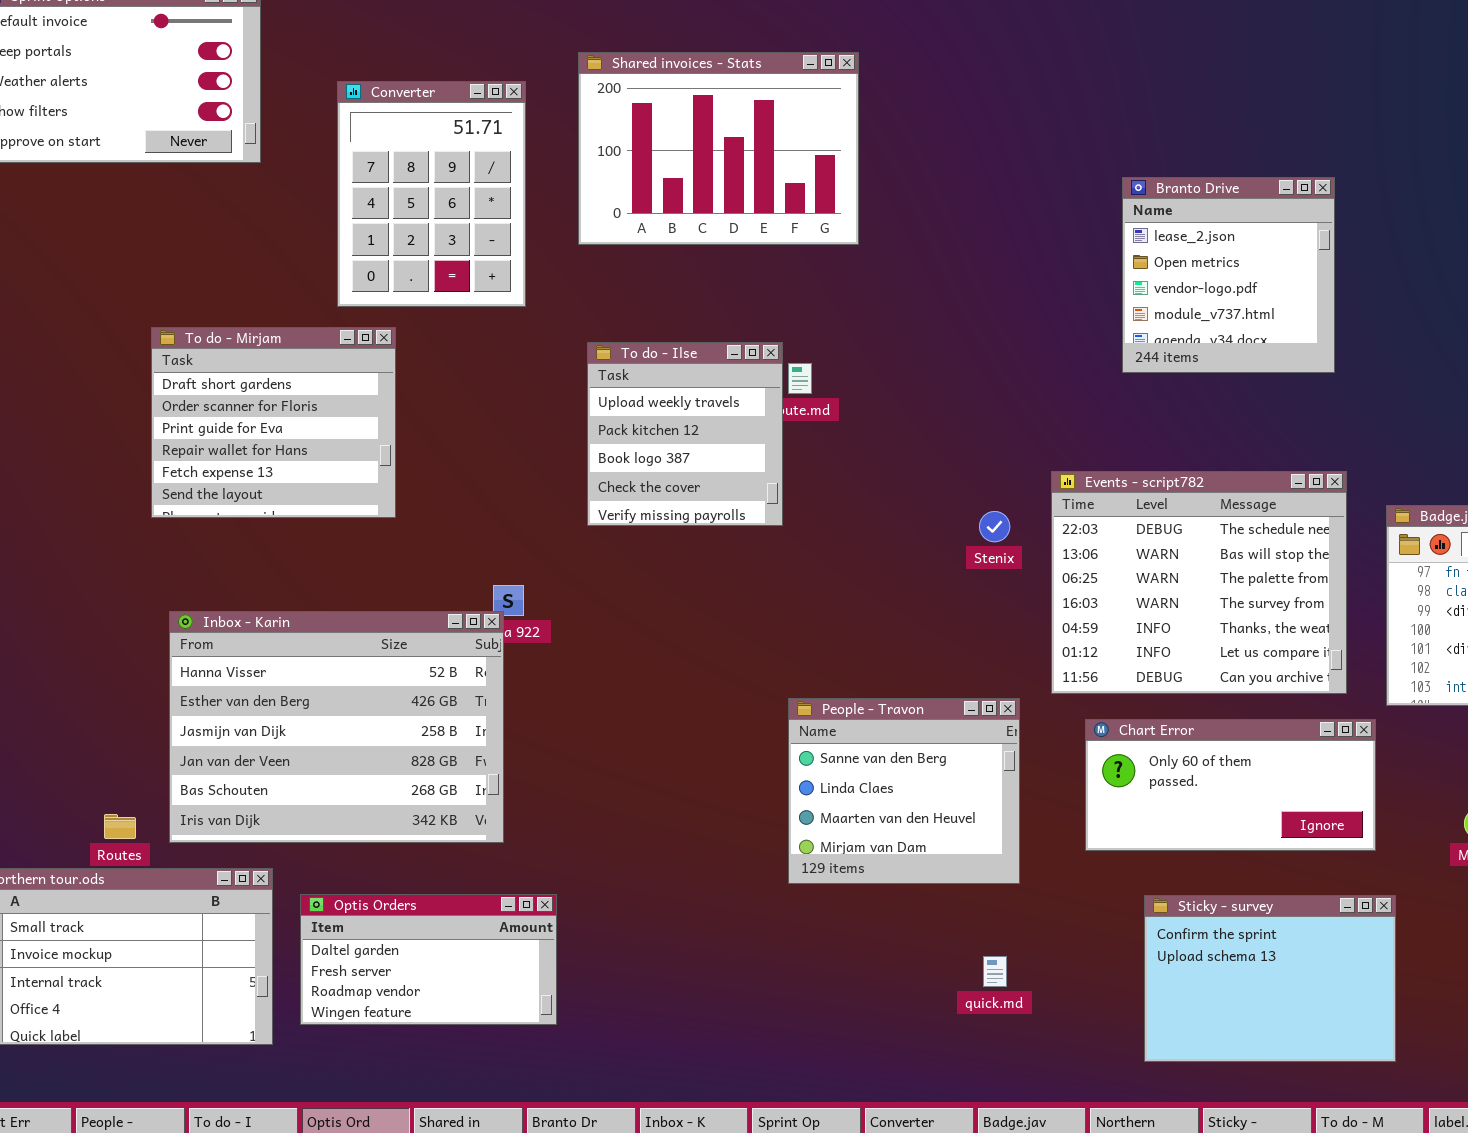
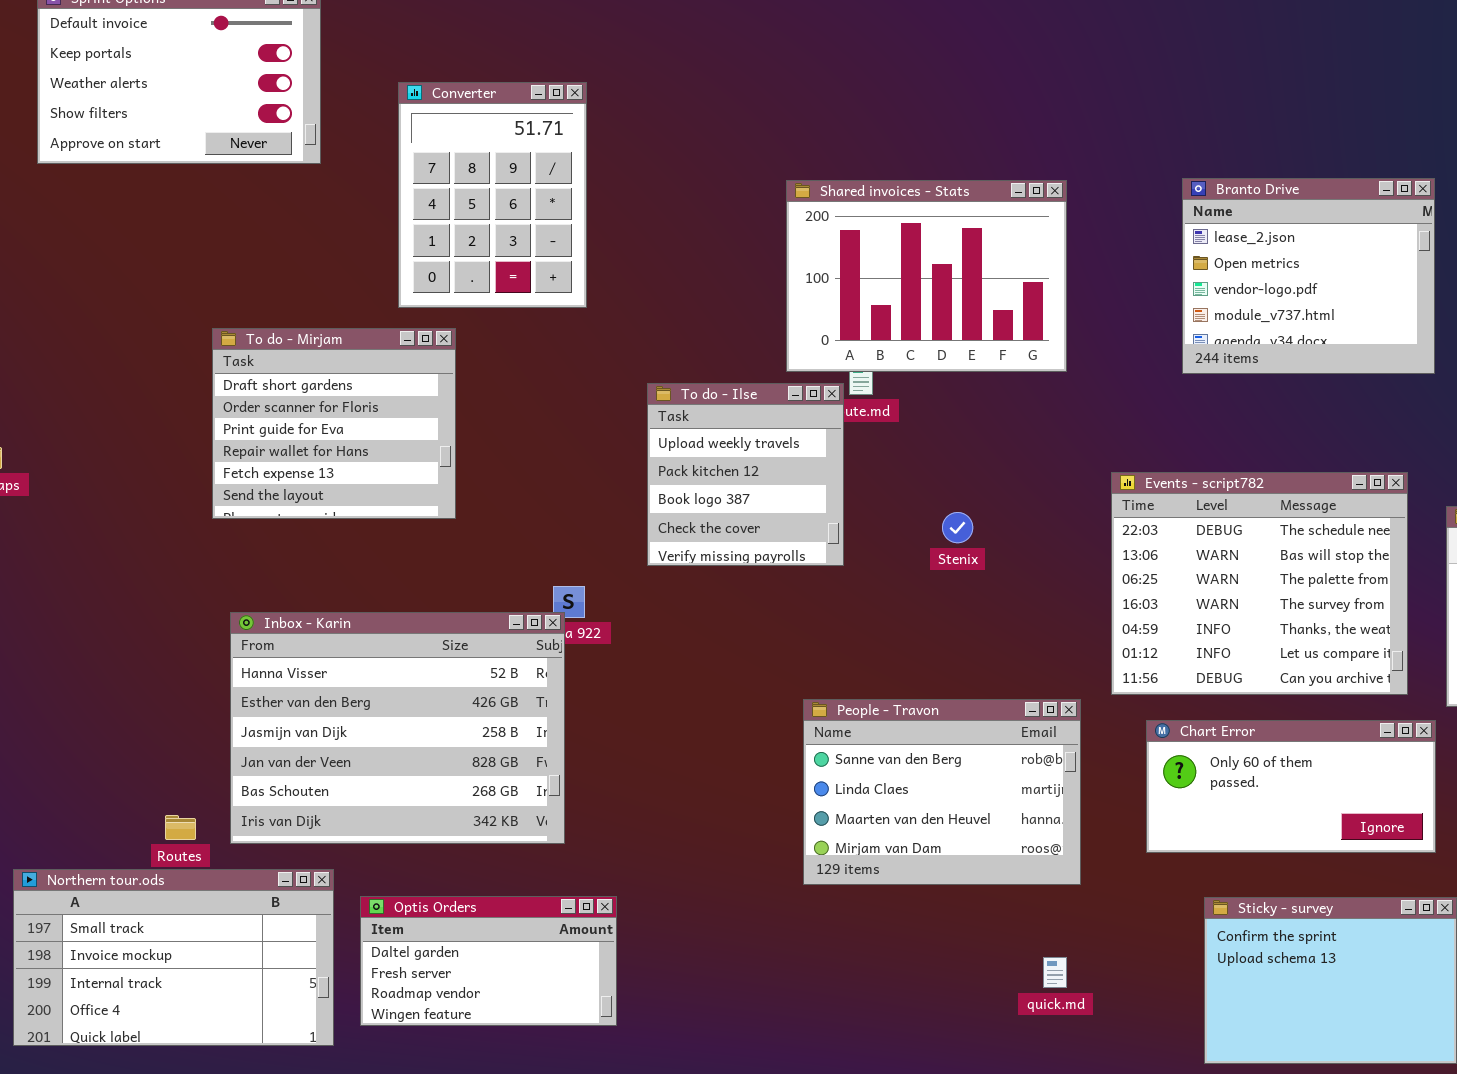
Shared invoices - Stats: [578,52,859,245] -> [786,180,1067,372], moved
Branto Drive: [1122,177,1335,373] -> [1182,178,1435,374], resized
To do - Ilse: [587,342,783,526] -> [647,383,844,566], moved
Stenix: [979,511,1010,542] -> [942,512,973,543], moved
People - Travon: [788,698,1020,884] -> [803,699,1081,885], resized

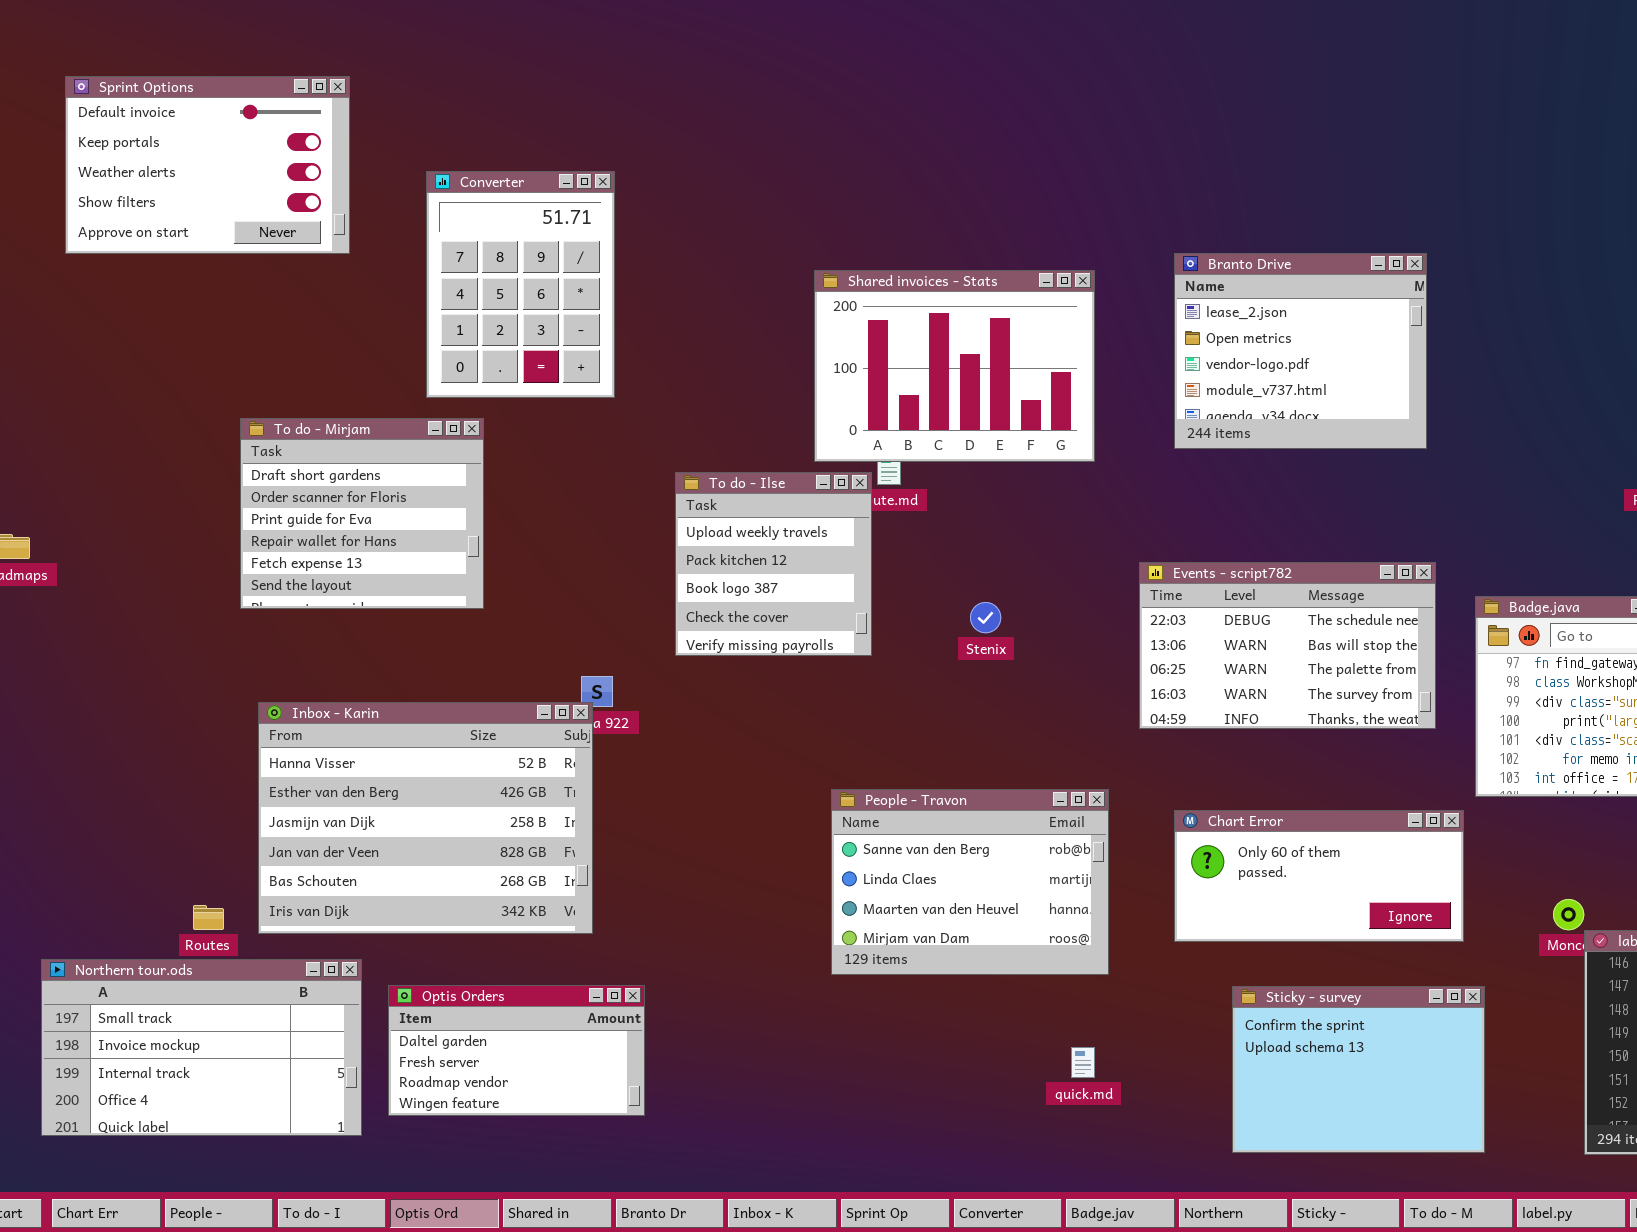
Branto Drive: [1182,178,1435,374] -> [1174,253,1427,449], moved
Events - script782: [1111,472,1408,695] -> [1139,562,1436,729], resized

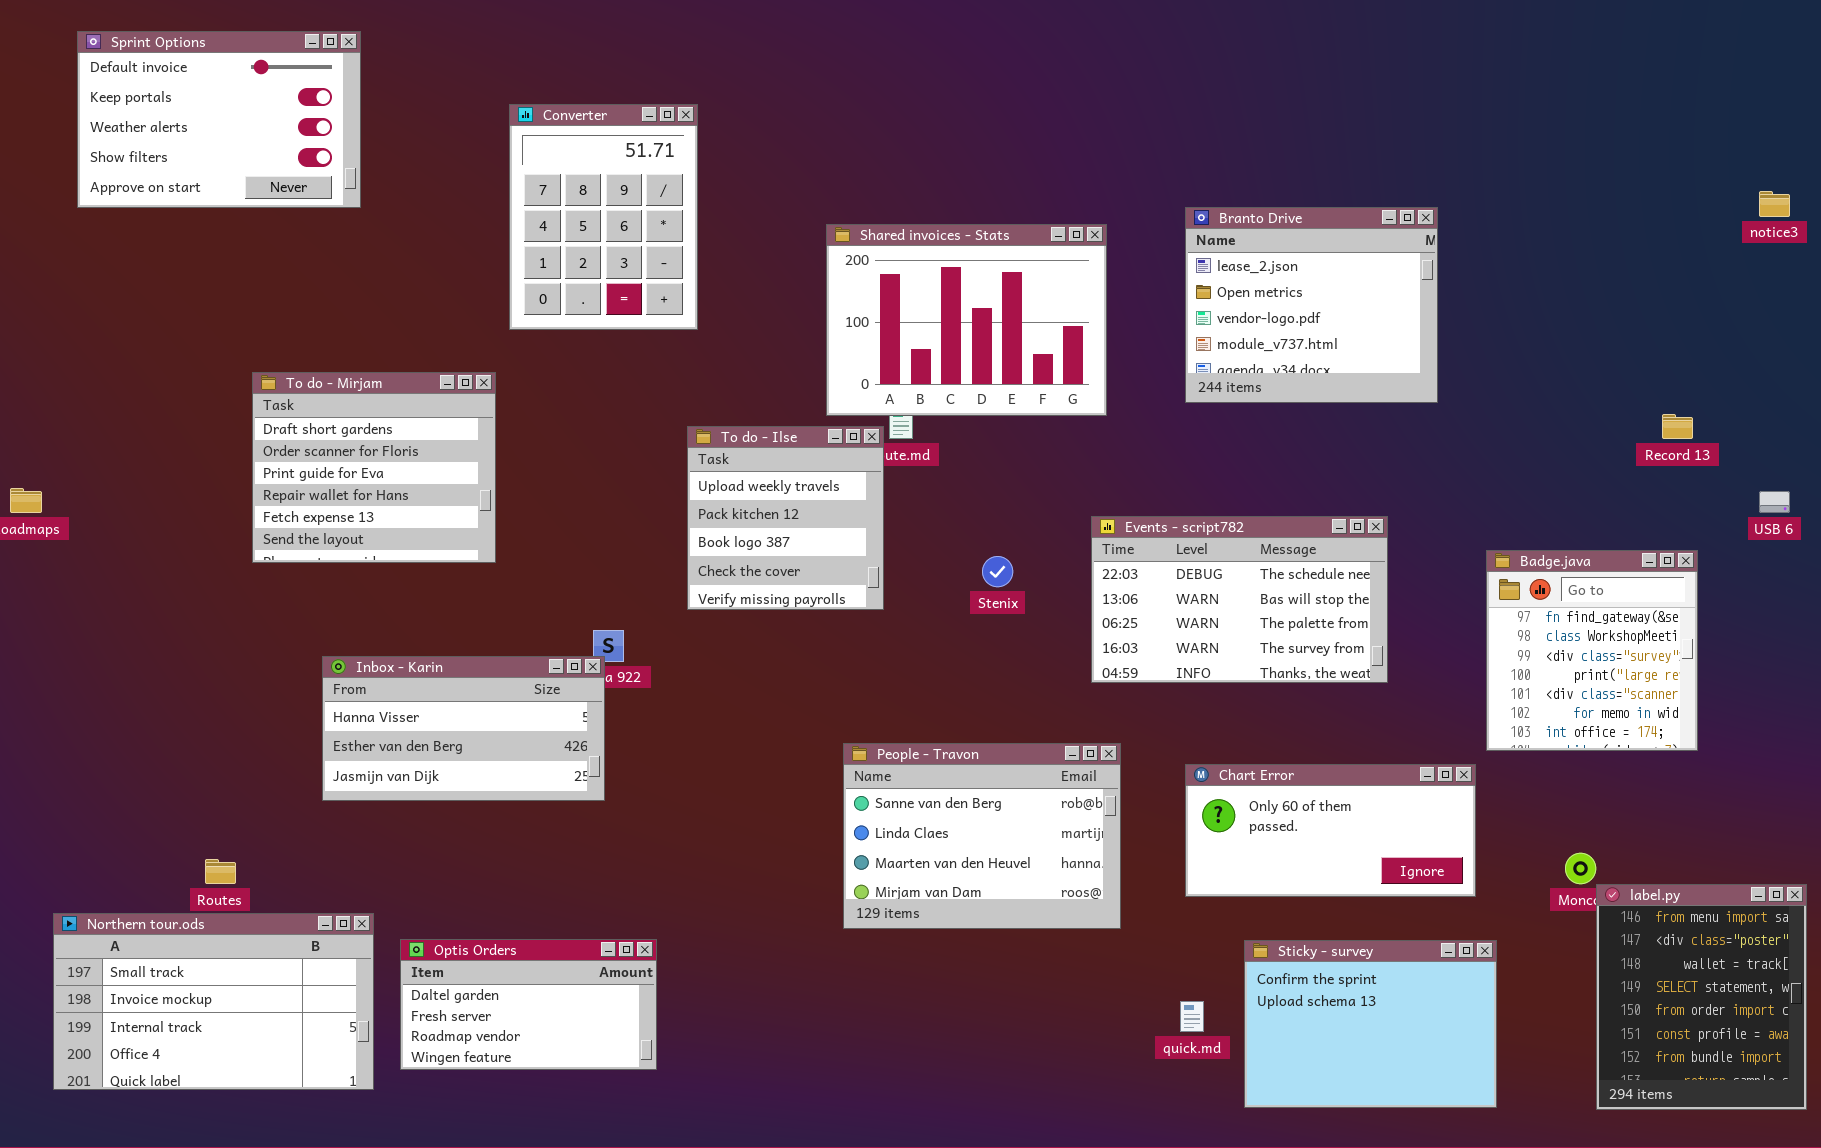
Converter: [426,171,615,398] -> [509,104,698,330], moved
Events - script782: [1139,562,1436,729] -> [1091,516,1388,683], moved
Inbox - Karin: [258,702,593,934] -> [322,656,605,801], resized
quick.md: [1071,1047,1095,1078] -> [1180,1001,1204,1032], moved

